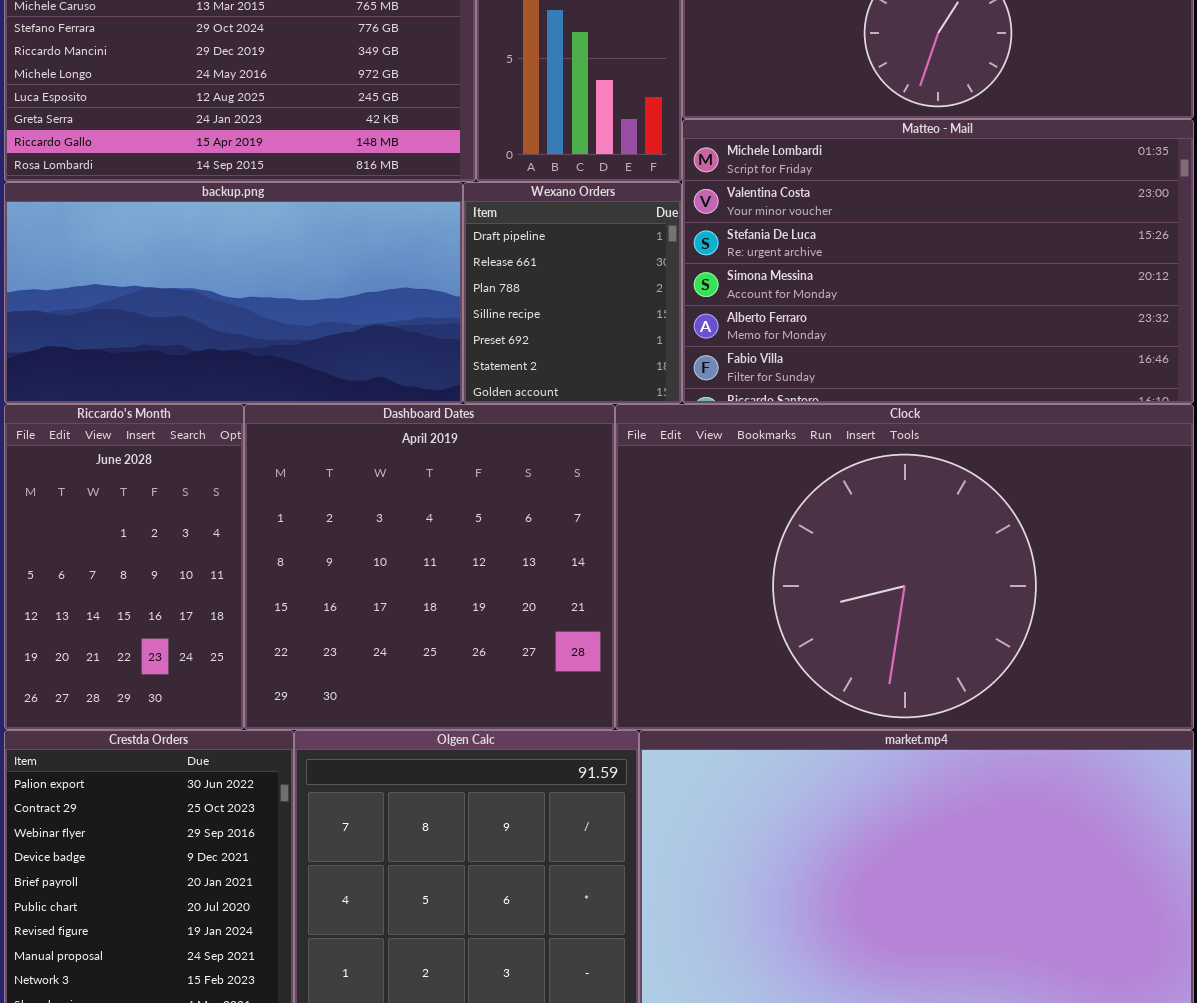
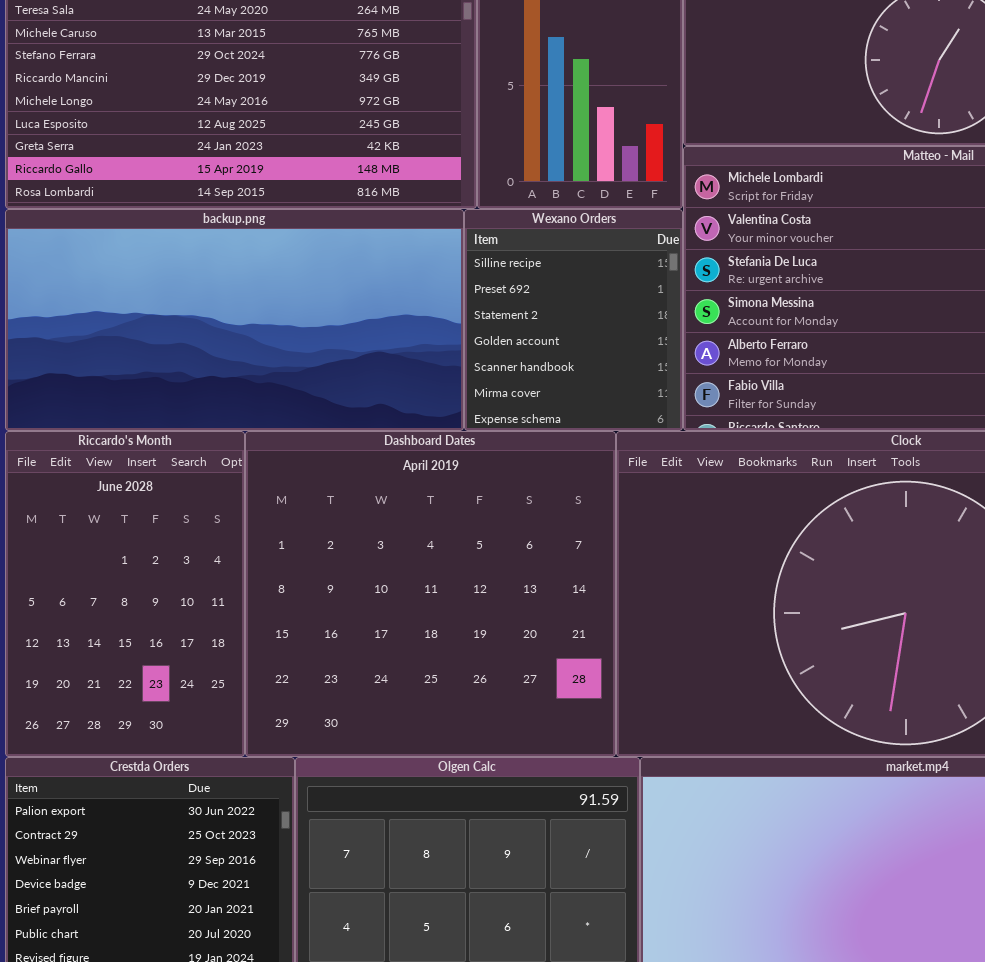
Wexano Orders: [463,182,682,404] -> [464,209,683,431], scrolled down 3 rows

